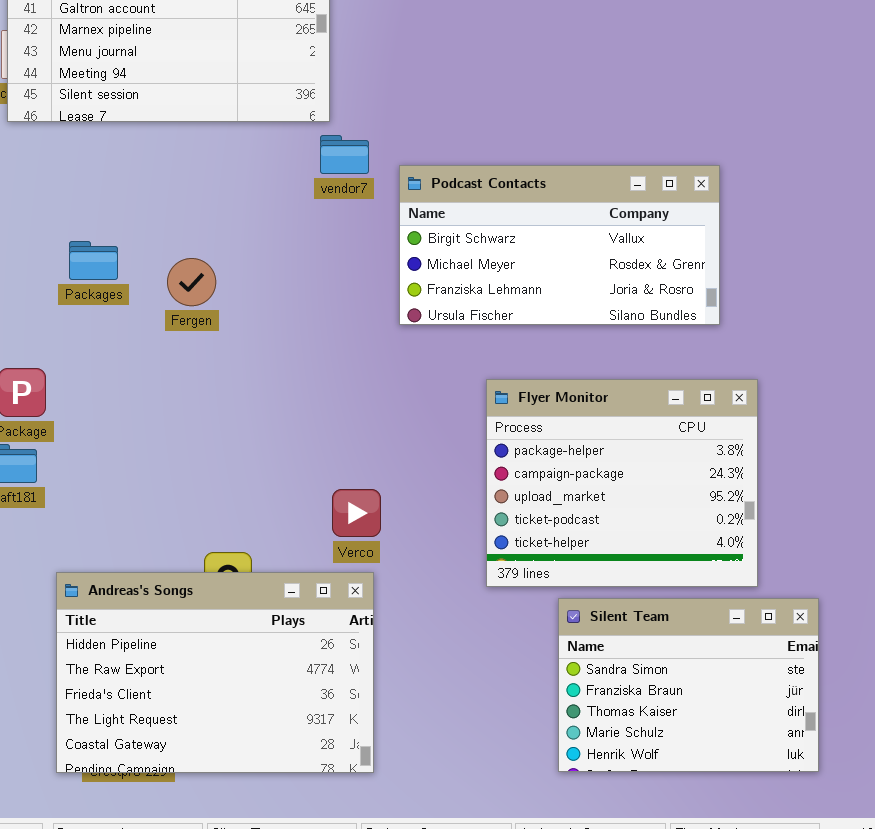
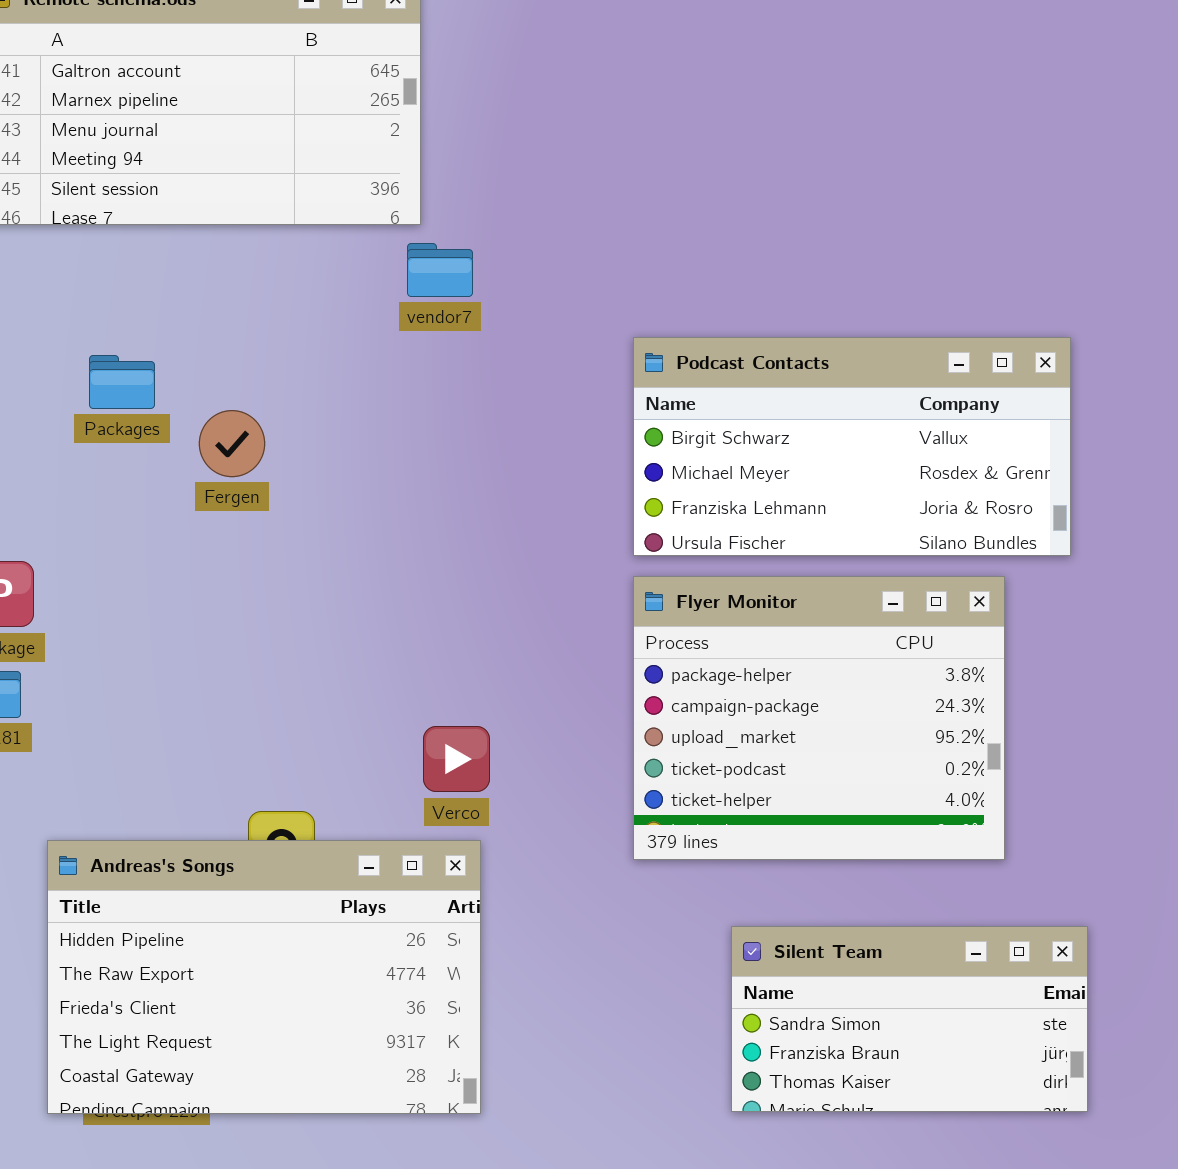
Podcast Contacts: [399,165,720,325] -> [633,337,1071,556], moved
Packages: [69,241,118,280] -> [89,355,155,409], moved
Silent Team: [558,598,819,772] -> [731,926,1088,1112], resized

